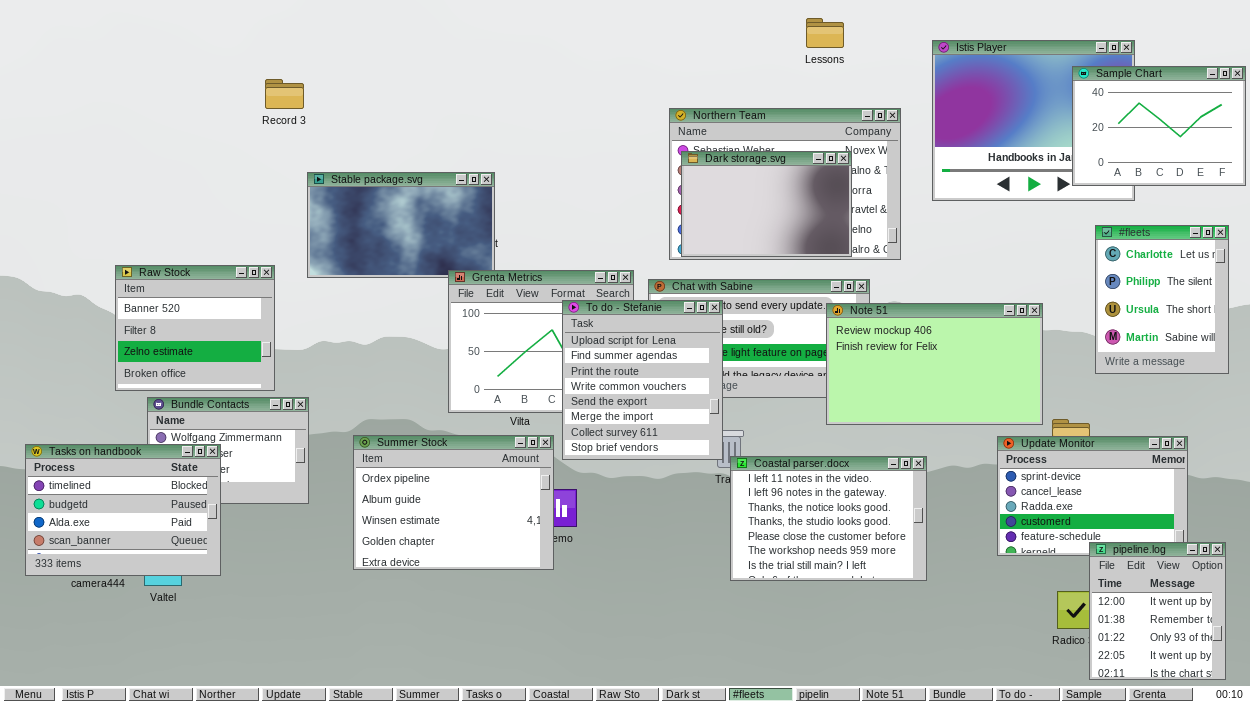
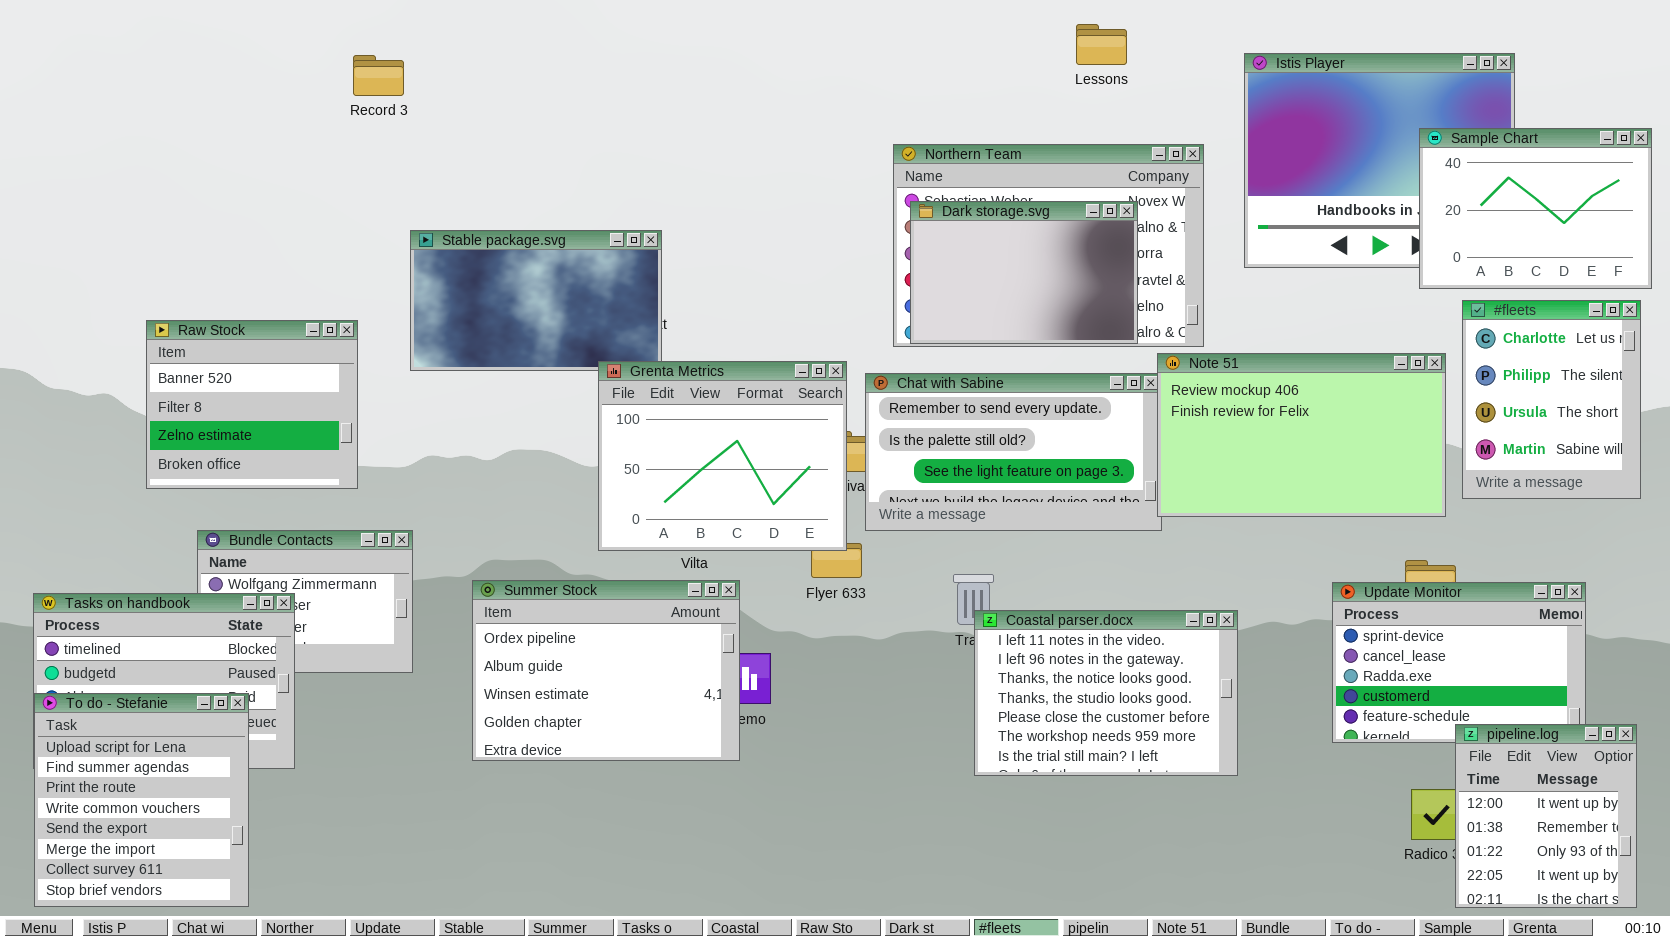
Sample Chart: [1072,66,1246,186] -> [1419,128,1652,289], moved
Record 3: [265,79,304,109] -> [353,55,404,96], moved
Raw Stock: [115,265,275,391] -> [146,320,358,489], moved
To do - Stefanie: [562,300,723,460] -> [34,693,249,907], moved
Note 51: [826,303,1043,425] -> [1157,353,1446,517], moved

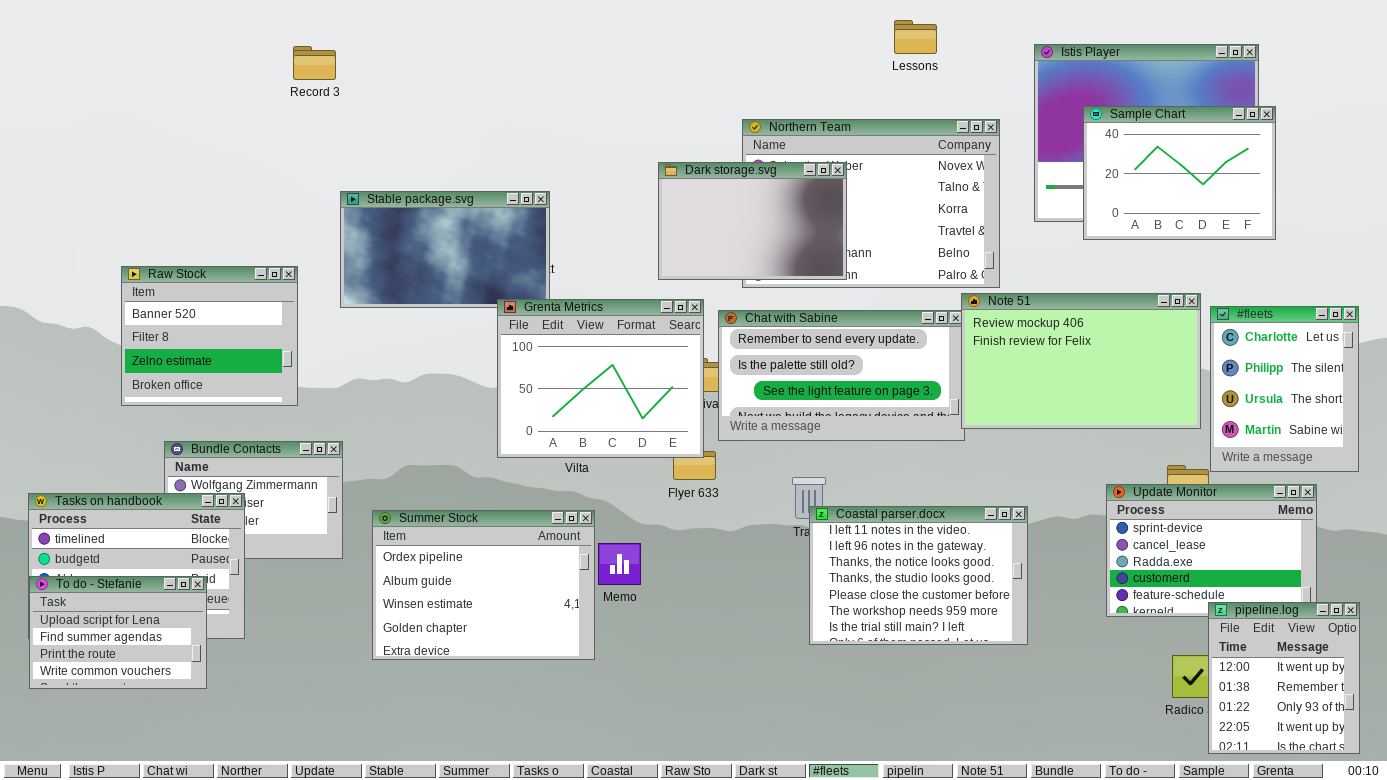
Sample Chart: [1419,128,1652,289] -> [1083,106,1276,240], moved
Dark storage.svg: [910,201,1138,344] -> [658,162,847,280], moved
#fleets: [1462,300,1641,499] -> [1210,306,1359,472], moved
Summer Stock: [472,580,740,761] -> [372,510,595,660], moved
To do - Stefanie: [34,693,249,907] -> [29,576,207,689], resized

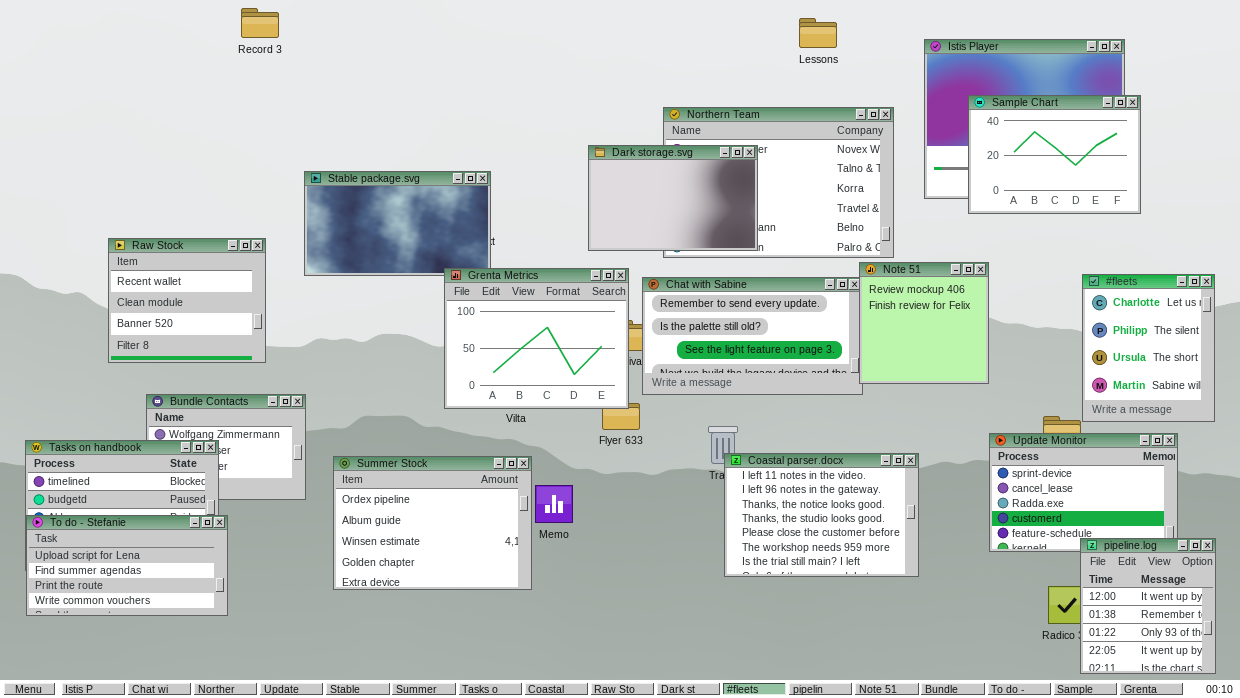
Record 3: [293,46,336,80] -> [241,8,279,38], moved
Raw Stock: [121,266,298,406] -> [108,238,266,363], scrolled up 2 rows
Note 51: [961,293,1201,429] -> [859,262,989,384], resized
To do - Stefanie: [29,576,207,689] -> [26,515,228,616], resized

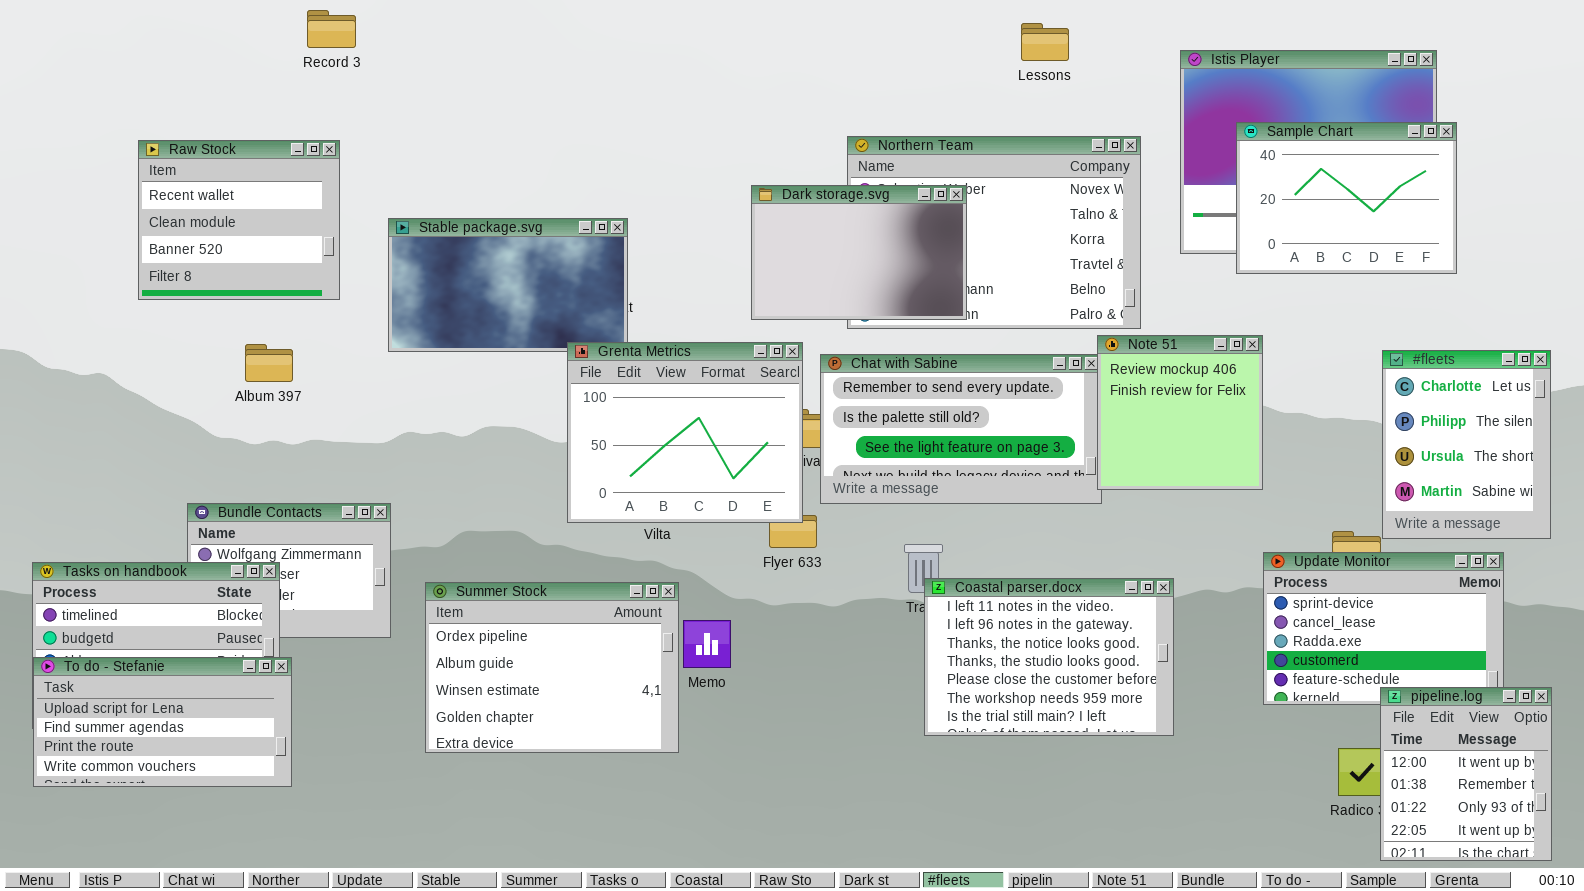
Raw Stock: [108,238,266,363] -> [138,140,340,300], moved

